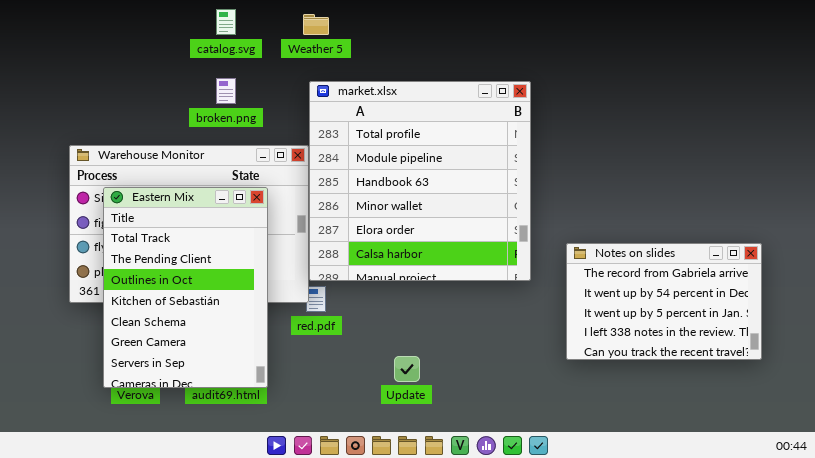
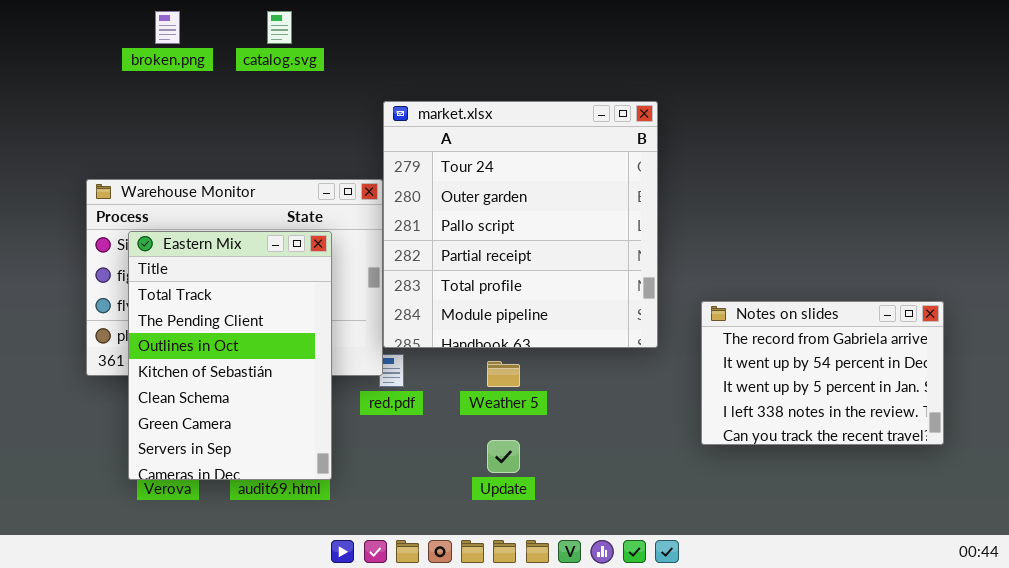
Weather 5: [303,14,329,35] -> [487,361,520,387], moved
broken.png: [216,78,236,104] -> [155,11,180,44], moved
market.xlsx: [309,81,531,281] -> [383,101,658,348], scrolled up 4 rows

